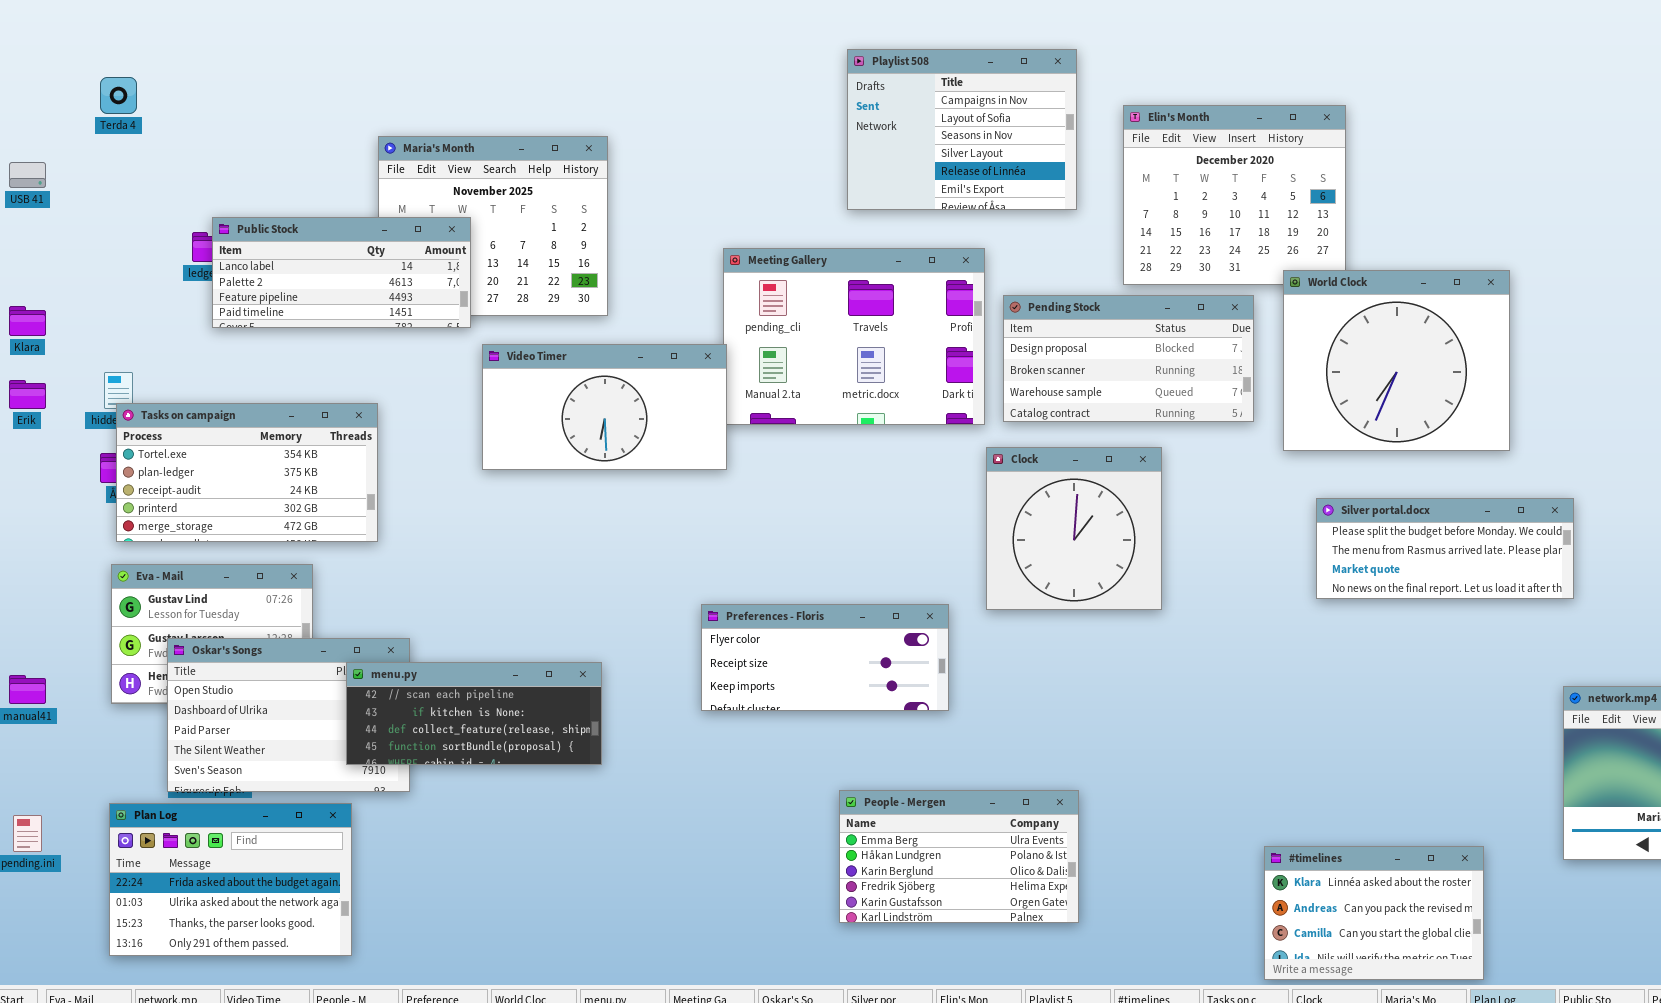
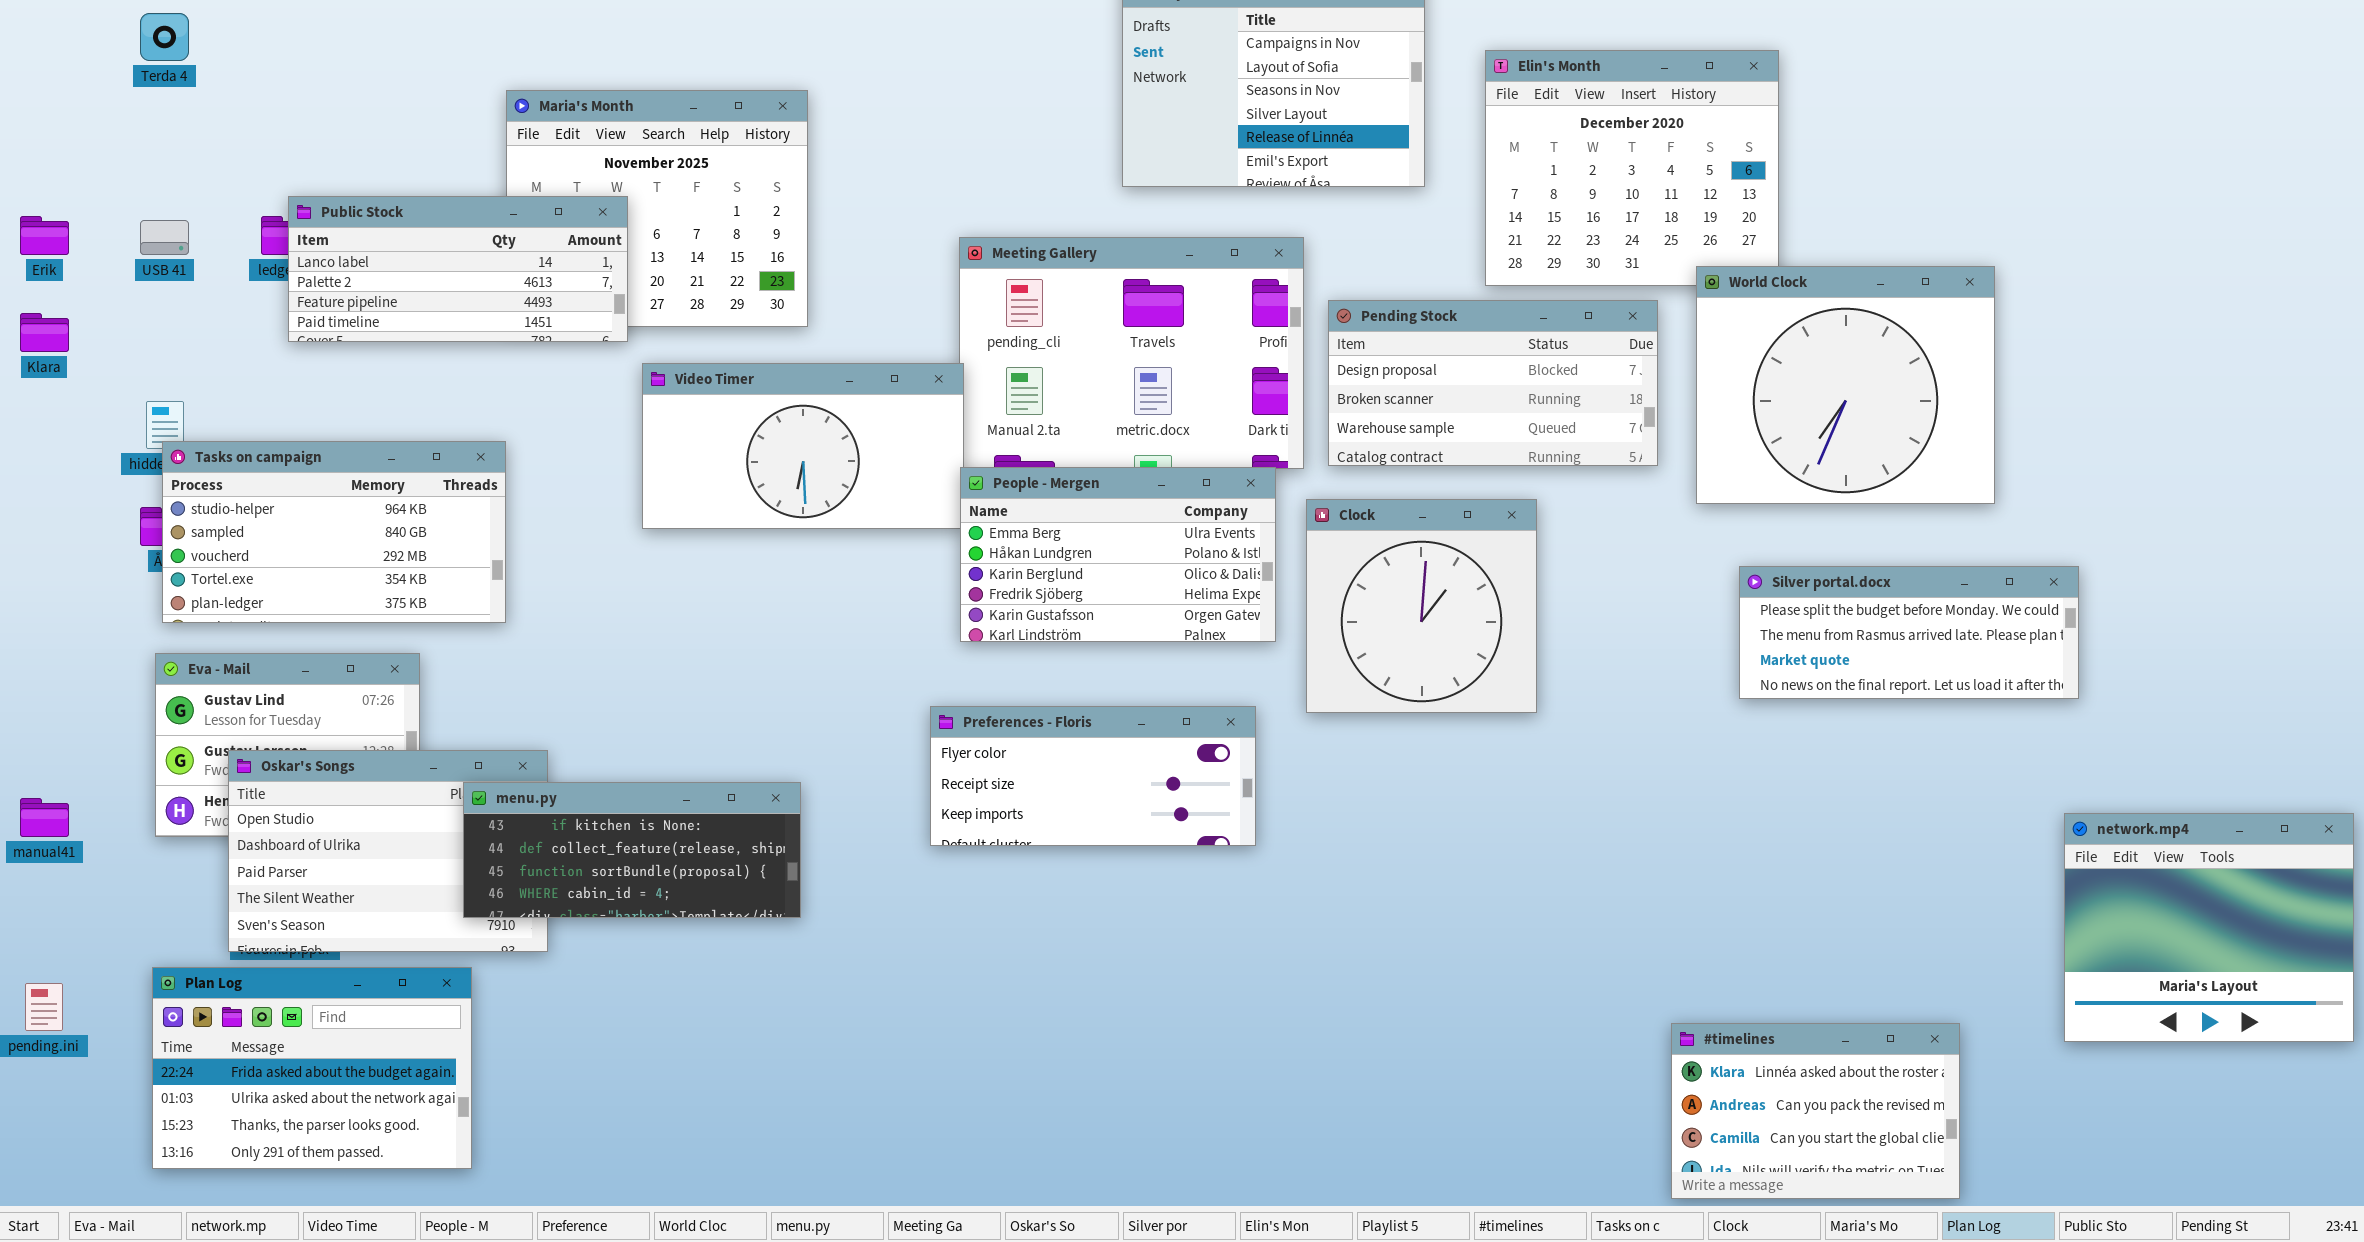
USB 41: [9,162,46,188] -> [140,220,189,255], moved
Erik: [9,380,46,409] -> [20,216,69,255], moved
Tasks on campaign: [116,403,378,542] -> [162,441,506,623], scrolled up 3 rows
menu.py: [346,662,602,765] -> [463,782,801,918], scrolled down 1 row
People - Mergen: [839,790,1079,923] -> [960,467,1276,642], moved

